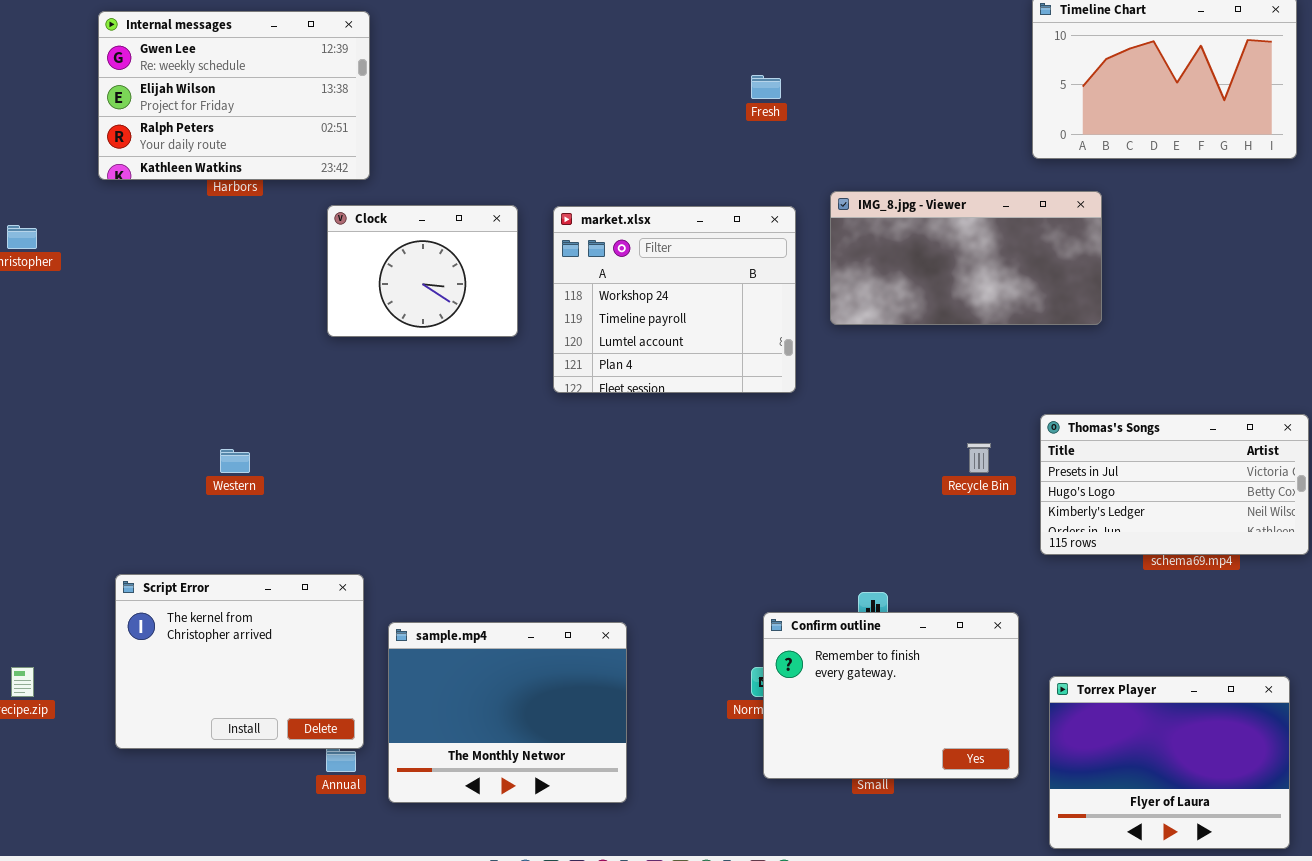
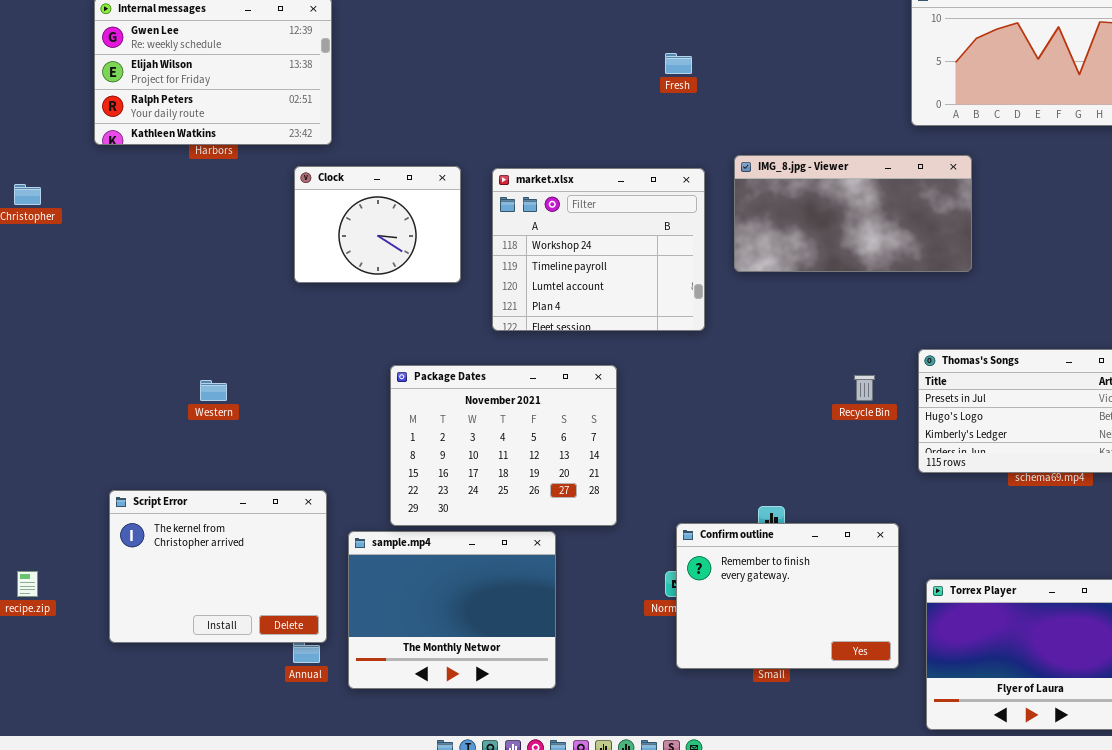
Package Dates: none -> [390,365,617,526], opened

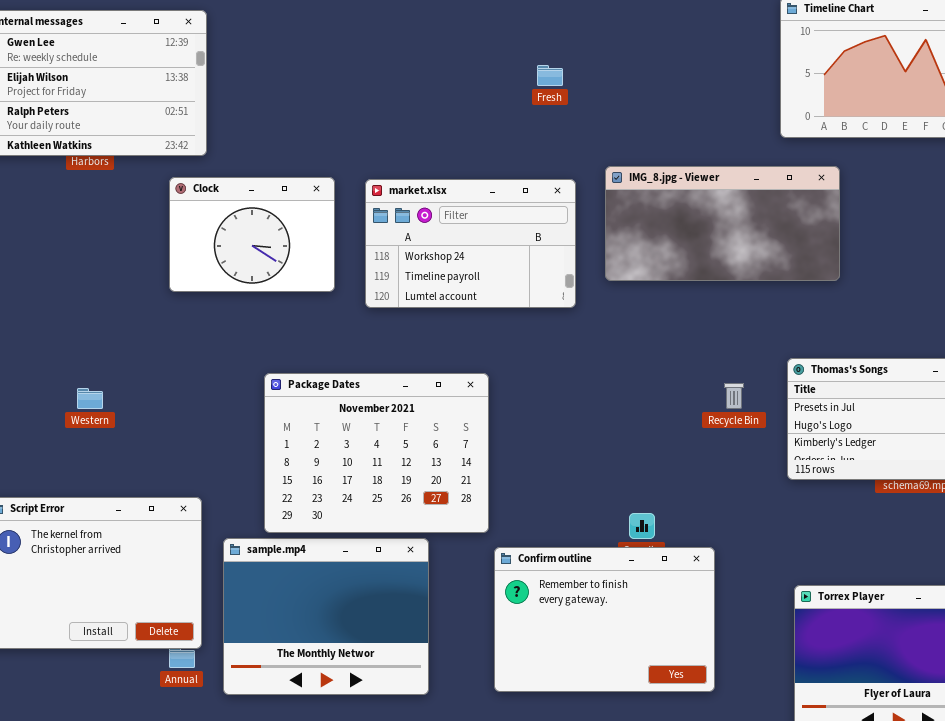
market.xlsx: [492,168,705,331] -> [365,179,576,308], resized
Confirm outline: [676,523,899,669] -> [494,547,715,692], moved

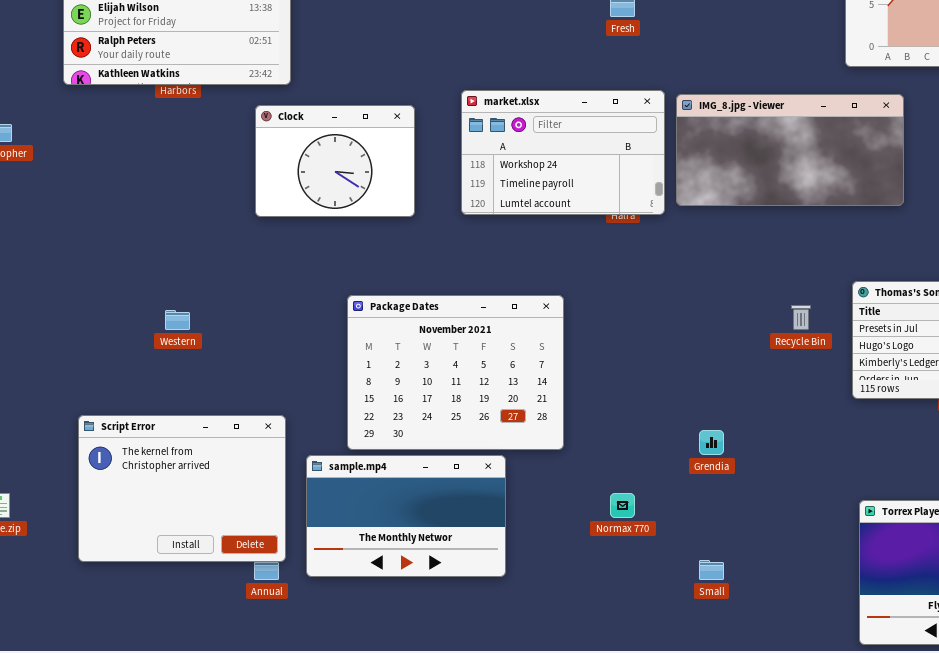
market.xlsx: [365,179,576,308] -> [461,90,665,215], moved
sample.mp4: [223,538,429,695] -> [306,455,506,577], resized
Confirm outline: [494,547,715,692] -> none, closed

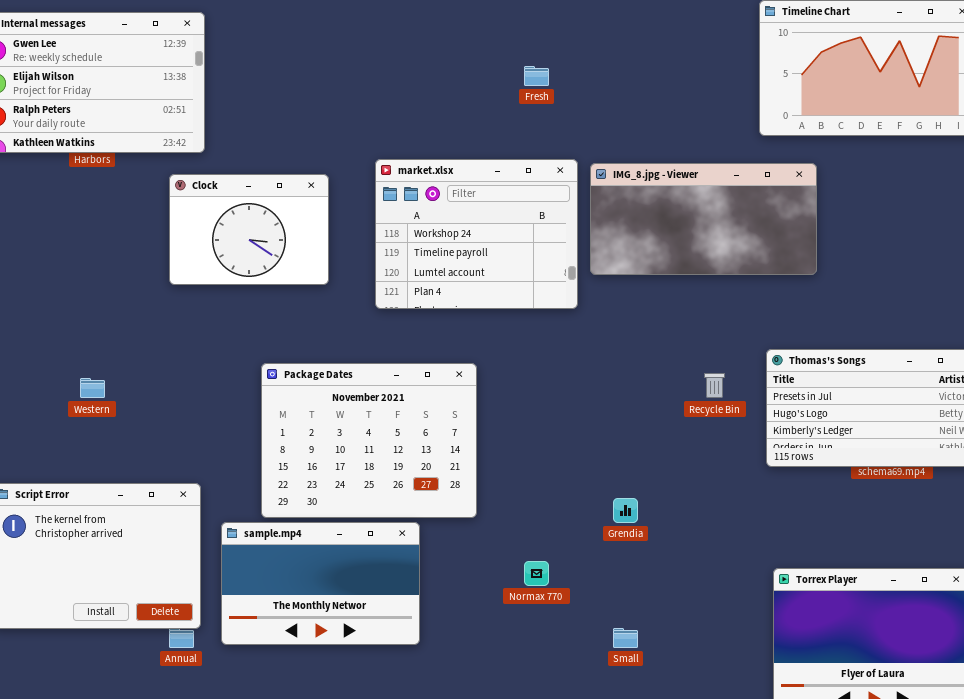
market.xlsx: [461,90,665,215] -> [375,159,578,309], resized

